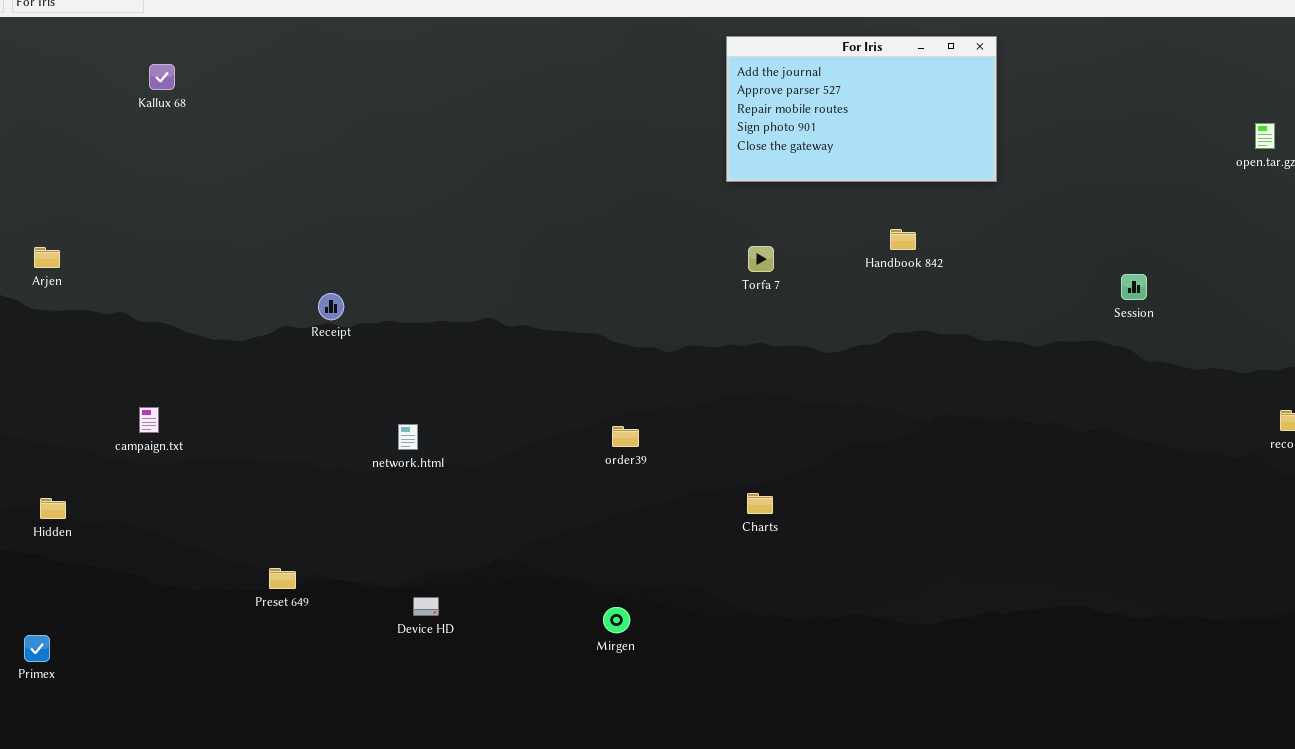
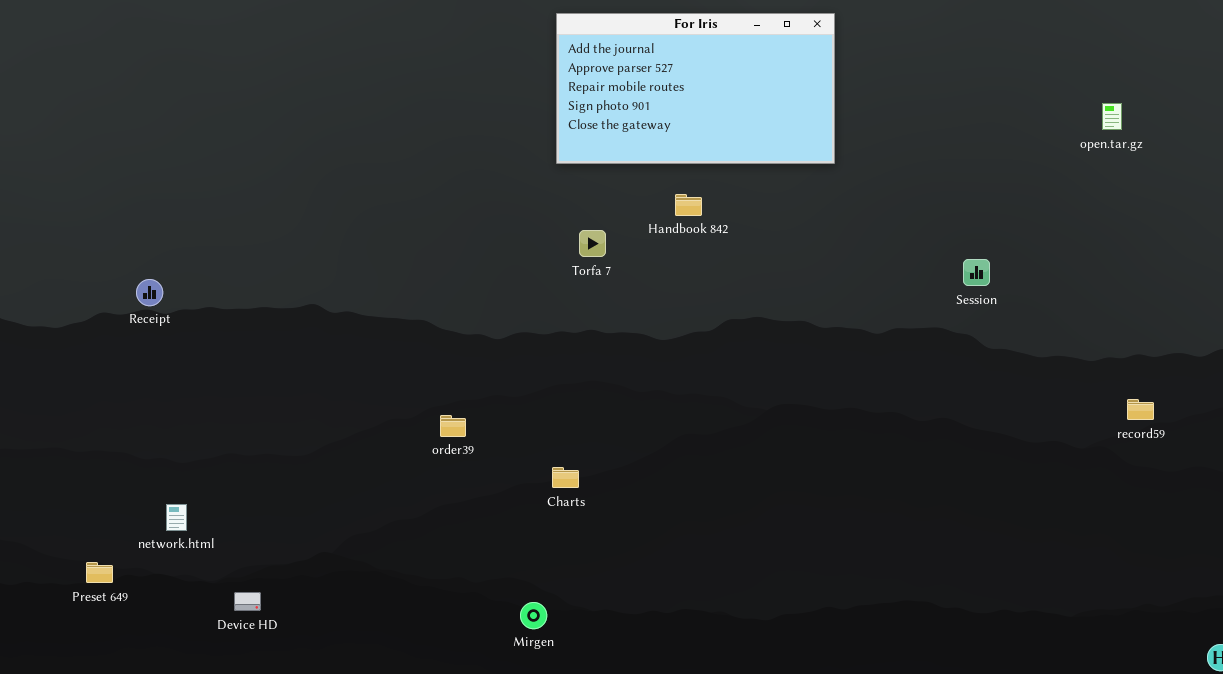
Handbook 842: [890,229,916,250] -> [675,194,702,216], moved
network.html: [398,424,418,450] -> [166,504,187,531], moved
Charts: [747,493,773,514] -> [552,467,579,488], moved
Mirgen: [603,607,630,633] -> [520,602,547,629], moved

